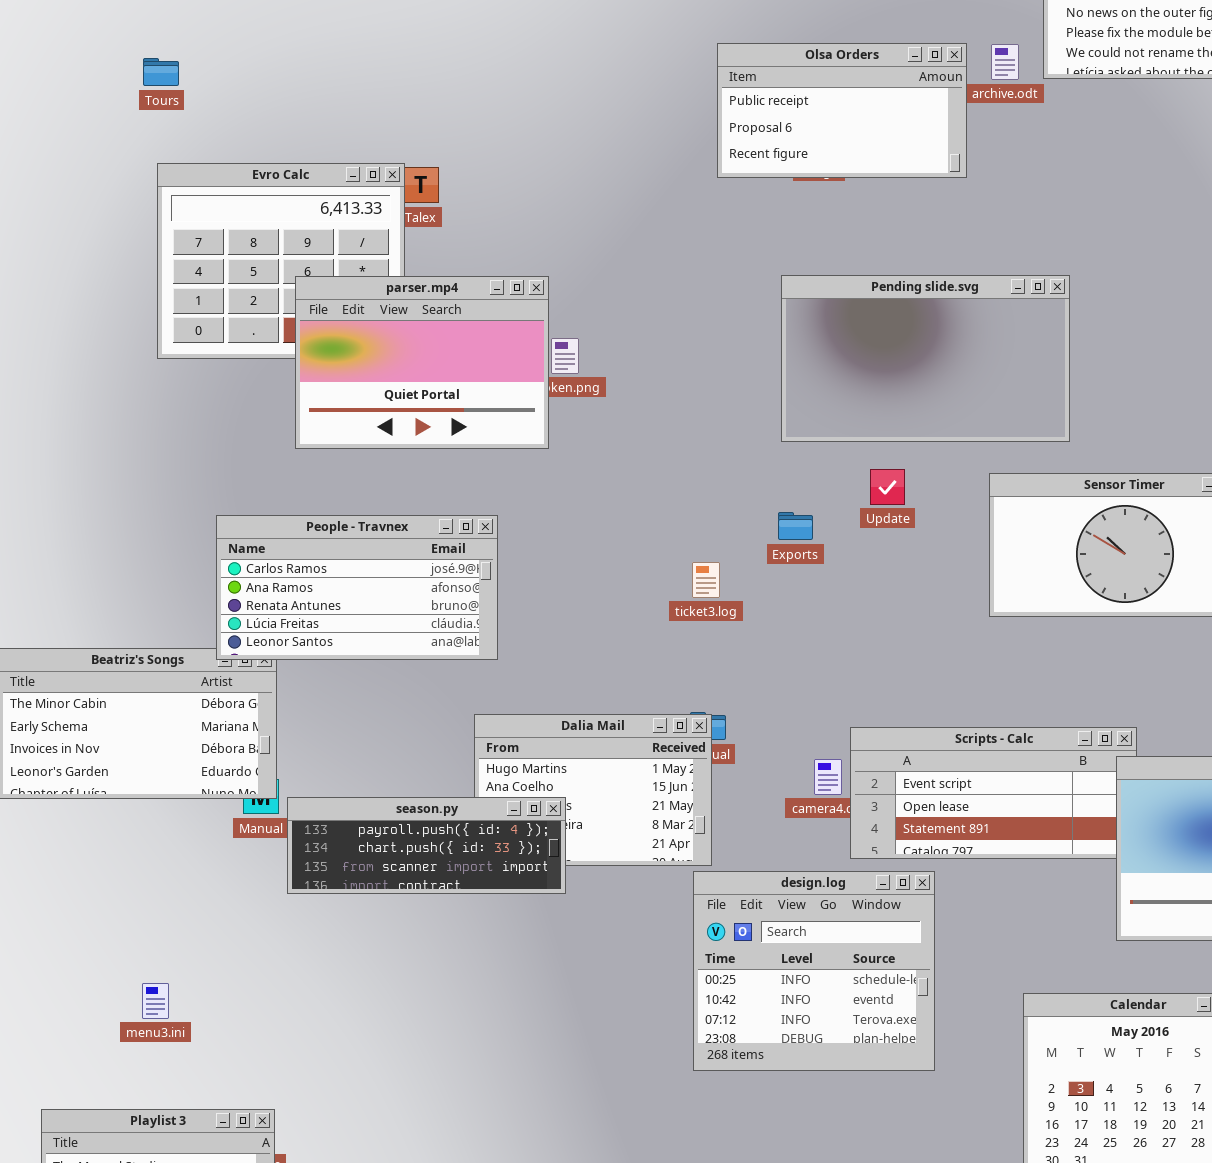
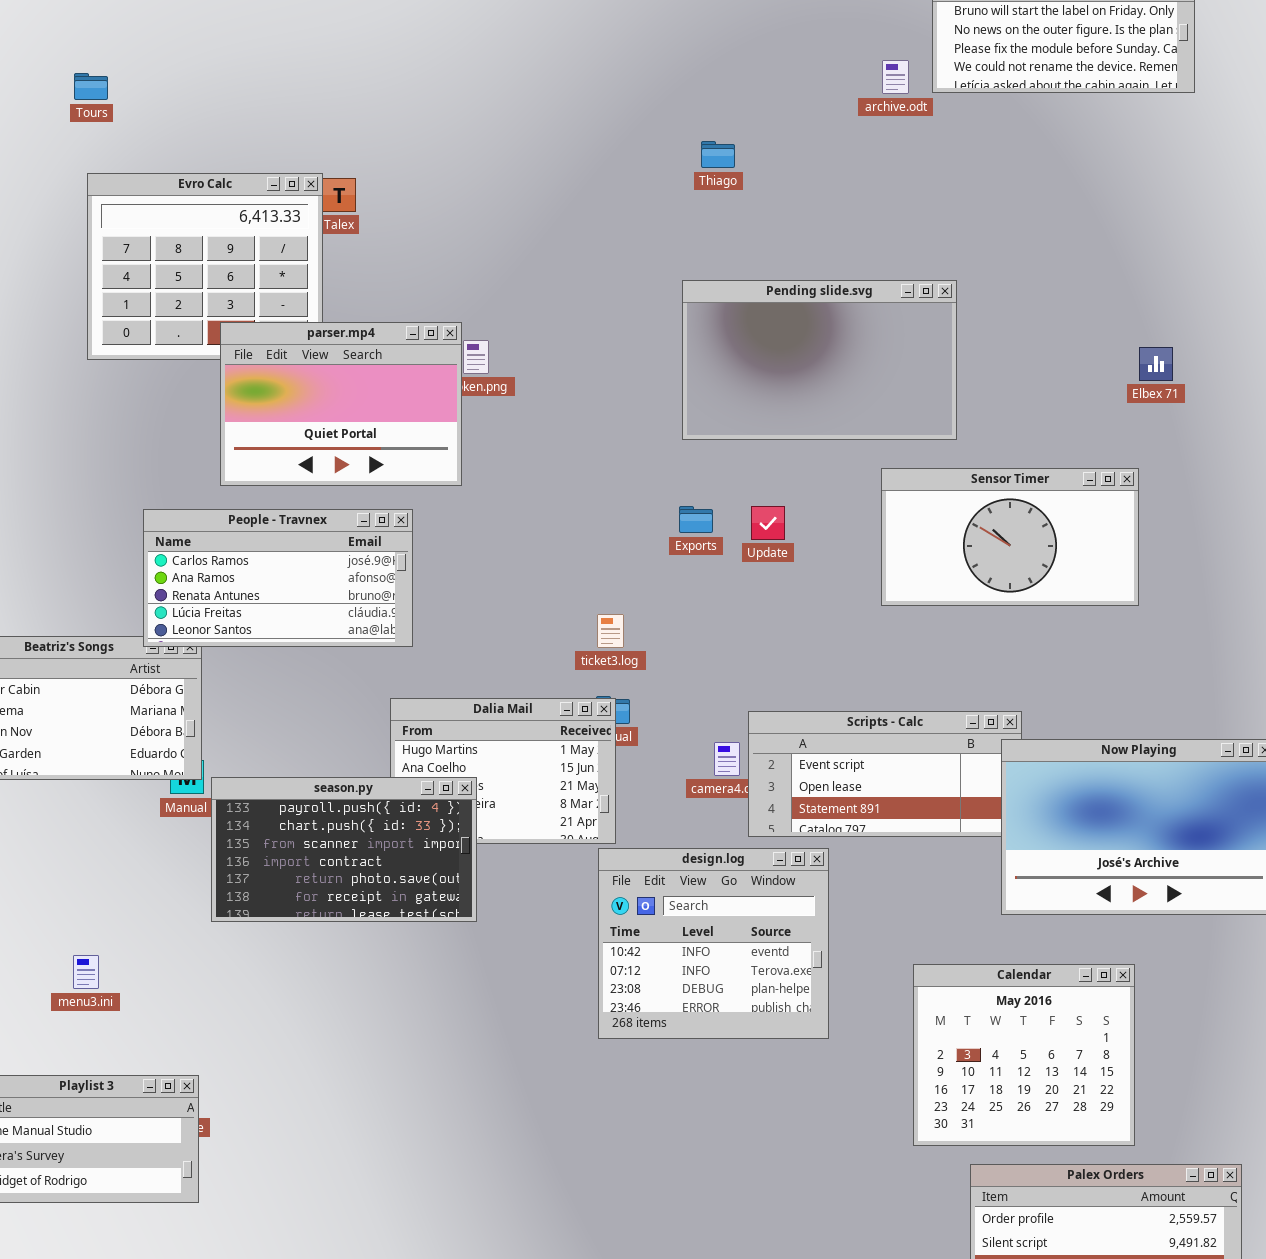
Olsa Orders: [717,43,967,178] -> none, closed
parser.mp4: [295,276,549,449] -> [220,322,462,486], moved
Update: [870,469,905,505] -> [751,506,785,540], moved
ticket3.log: [692,562,720,598] -> [597,614,624,648], moved
season.py: [287,797,566,894] -> [211,777,477,922], resized
design.log: [693,871,935,1071] -> [598,848,829,1039], scrolled down 1 row

